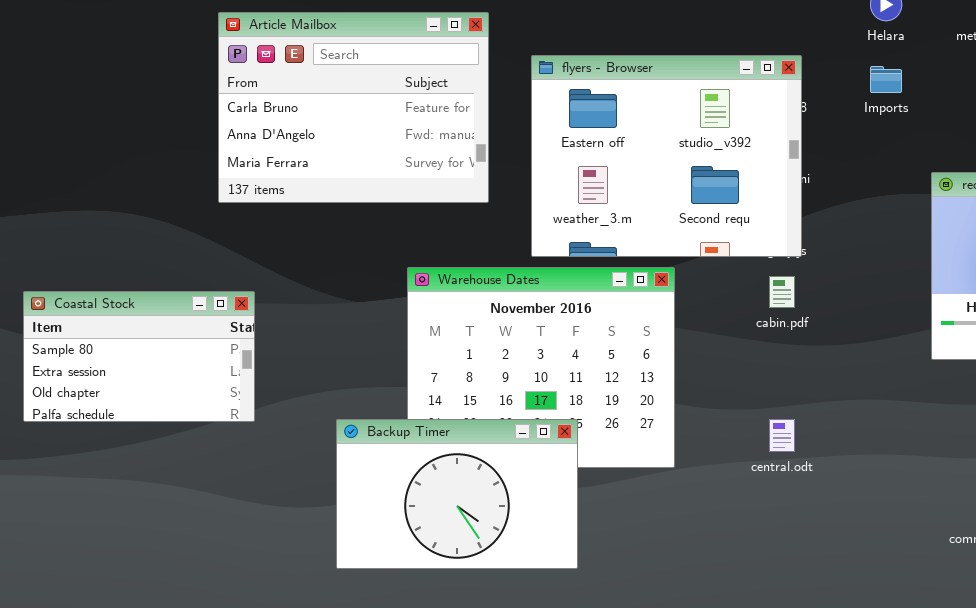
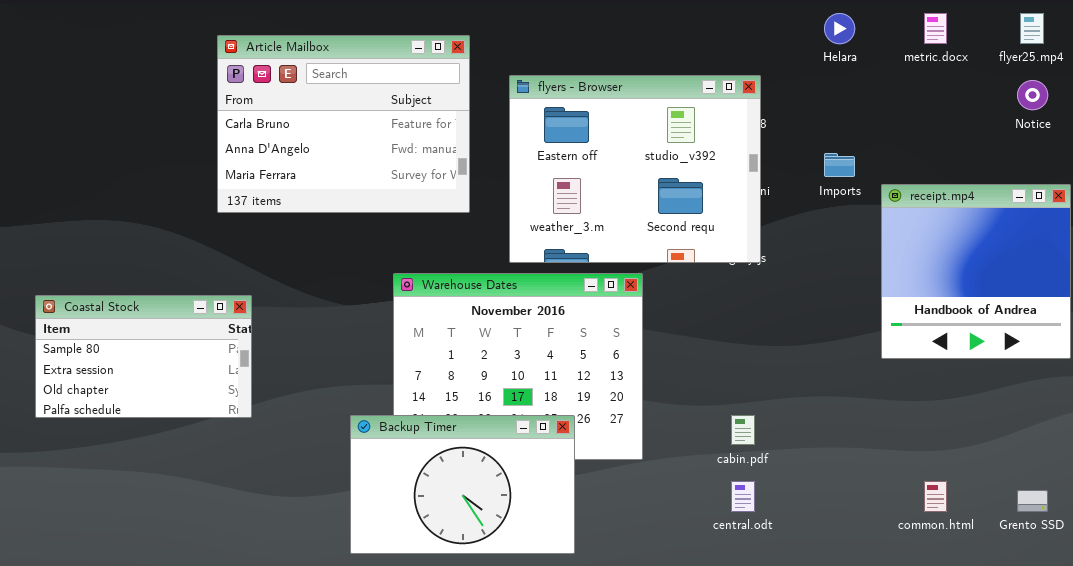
Imports: [870,66,902,93] -> [824,153,855,177], moved
cabin.pdf: [769,276,795,308] -> [731,415,755,445], moved
Backup Timer: [336,419,578,569] -> [350,415,575,554], moved
central.odt: [769,419,795,452] -> [731,481,755,512], moved

